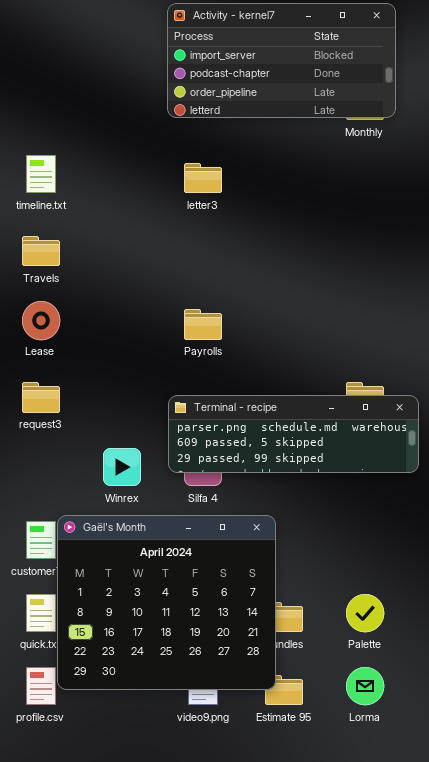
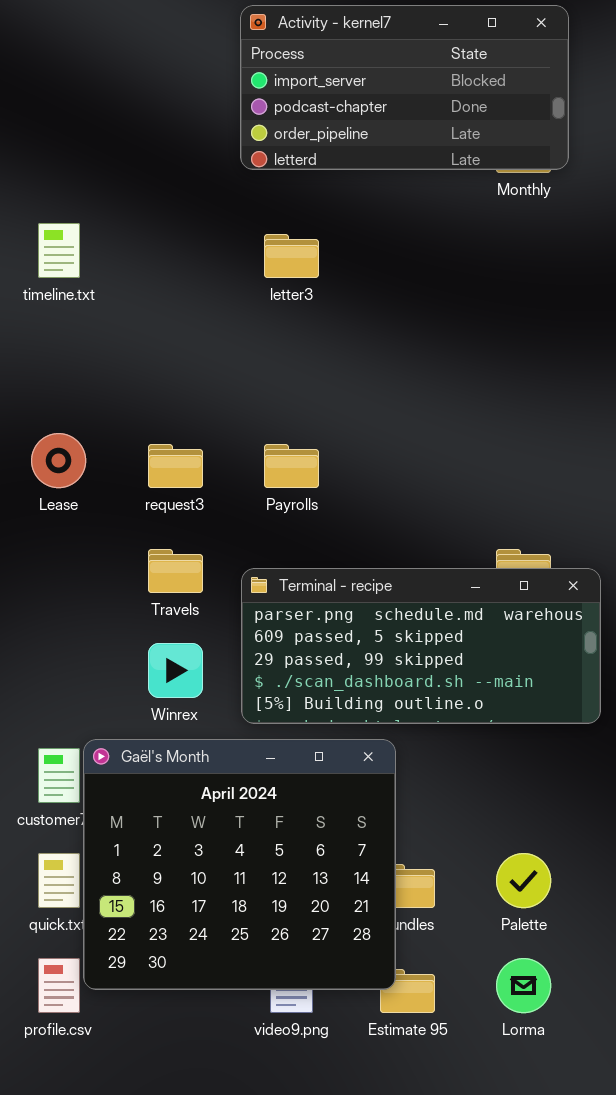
Travels: [22,236,60,266] -> [148,549,203,593], moved
request3: [22,382,60,413] -> [148,444,203,488], moved
Terminal - recipe: [168,395,419,473] -> [241,568,601,724], resized

